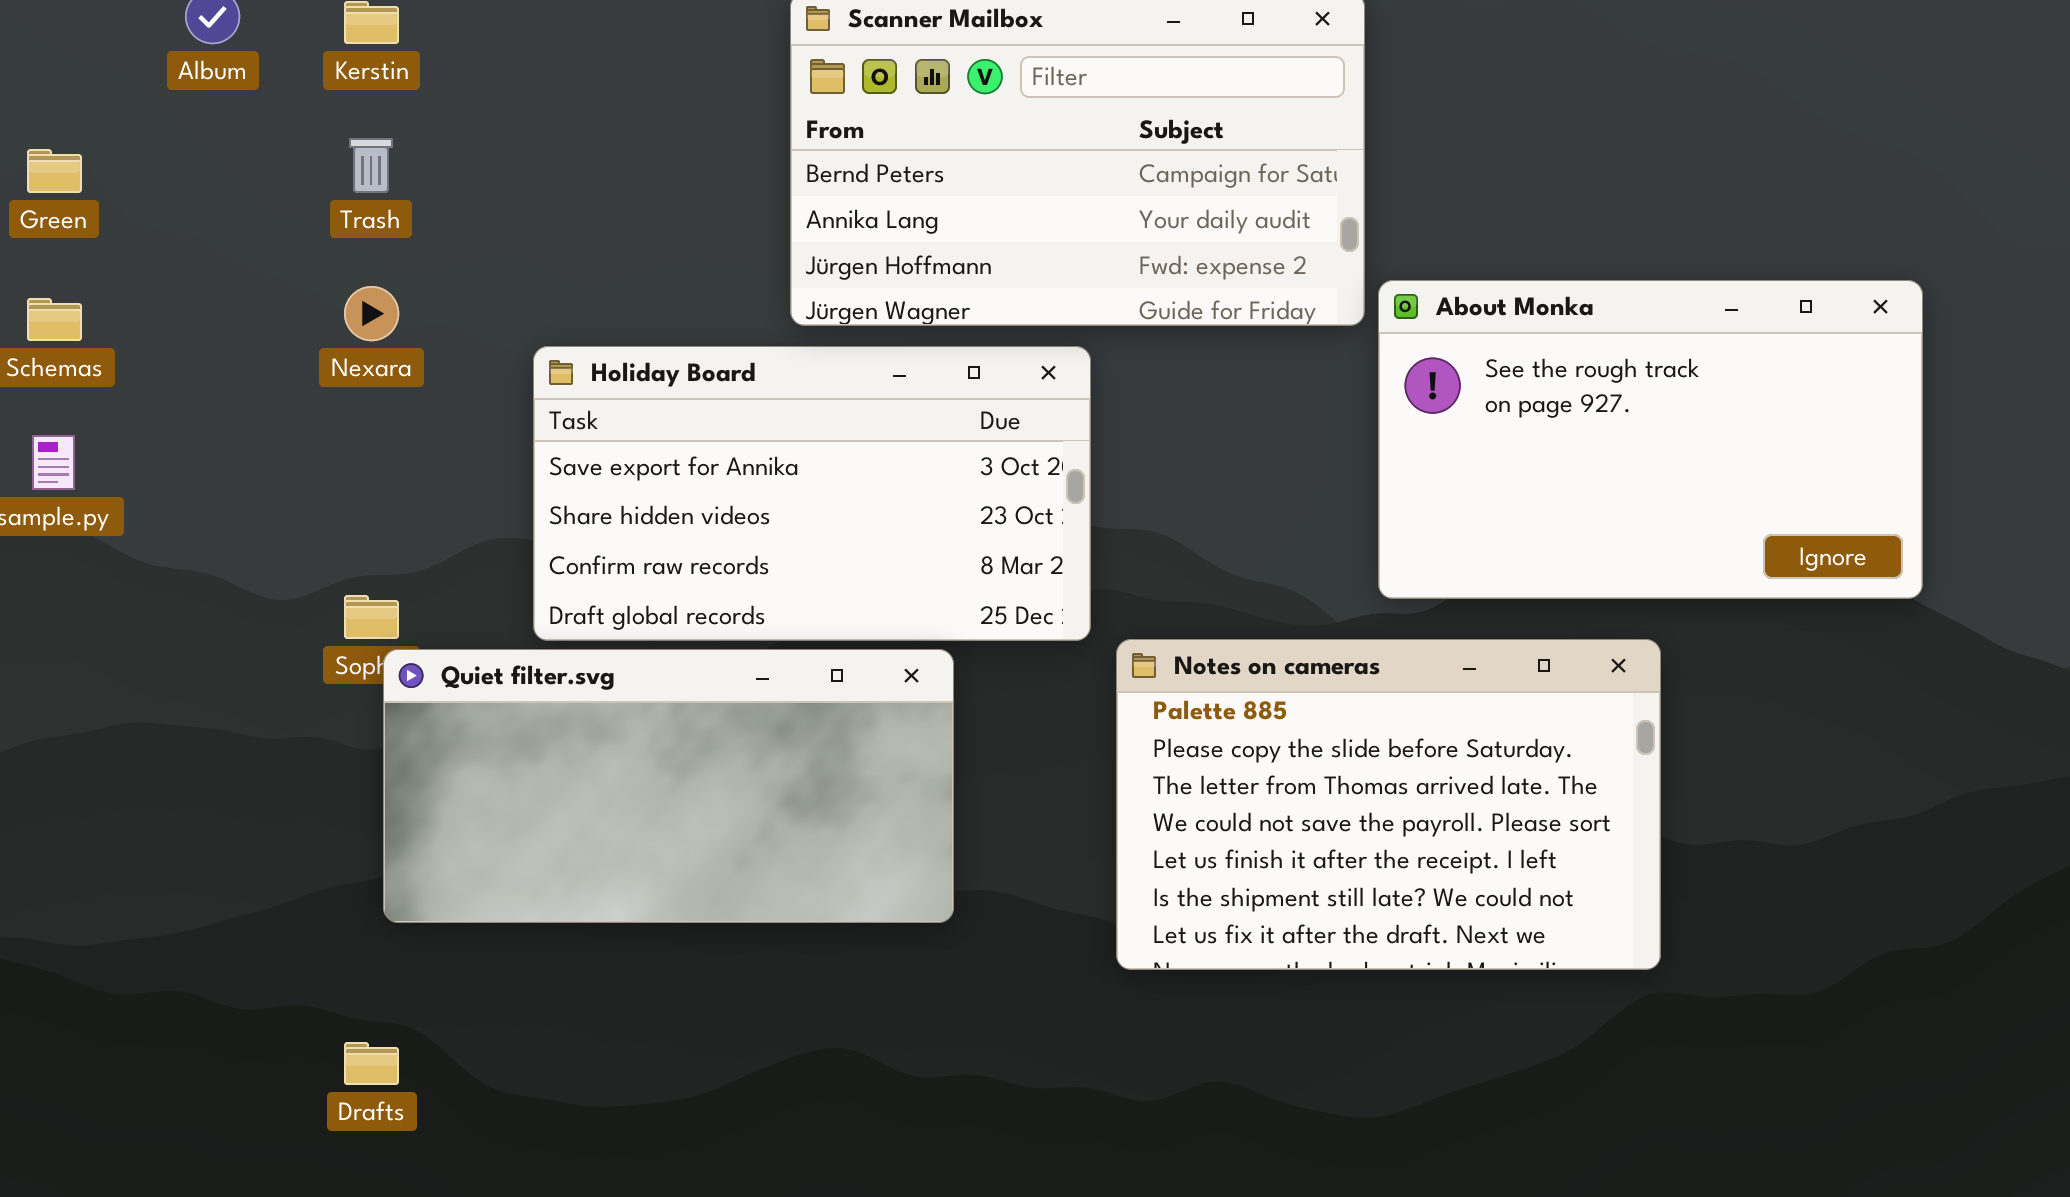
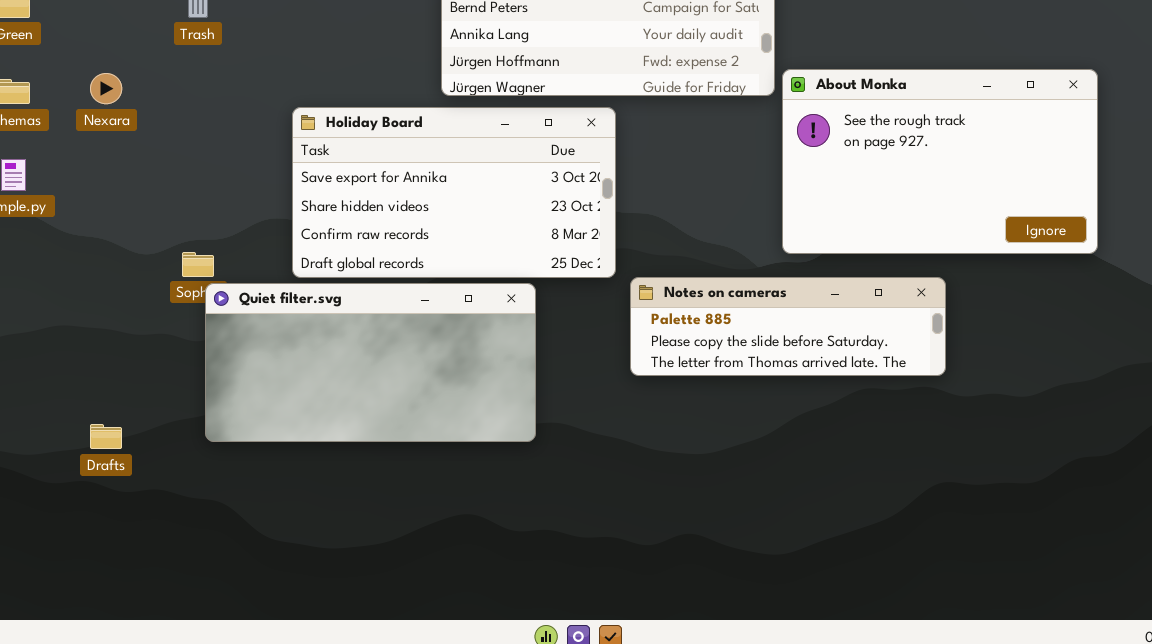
Nexara: [344,286,399,341] -> [90,73,122,104], moved
Notes on cameras: [1116,639,1661,970] -> [630,277,946,376], resized
Drafts: [344,1042,399,1085] -> [90,424,122,449], moved

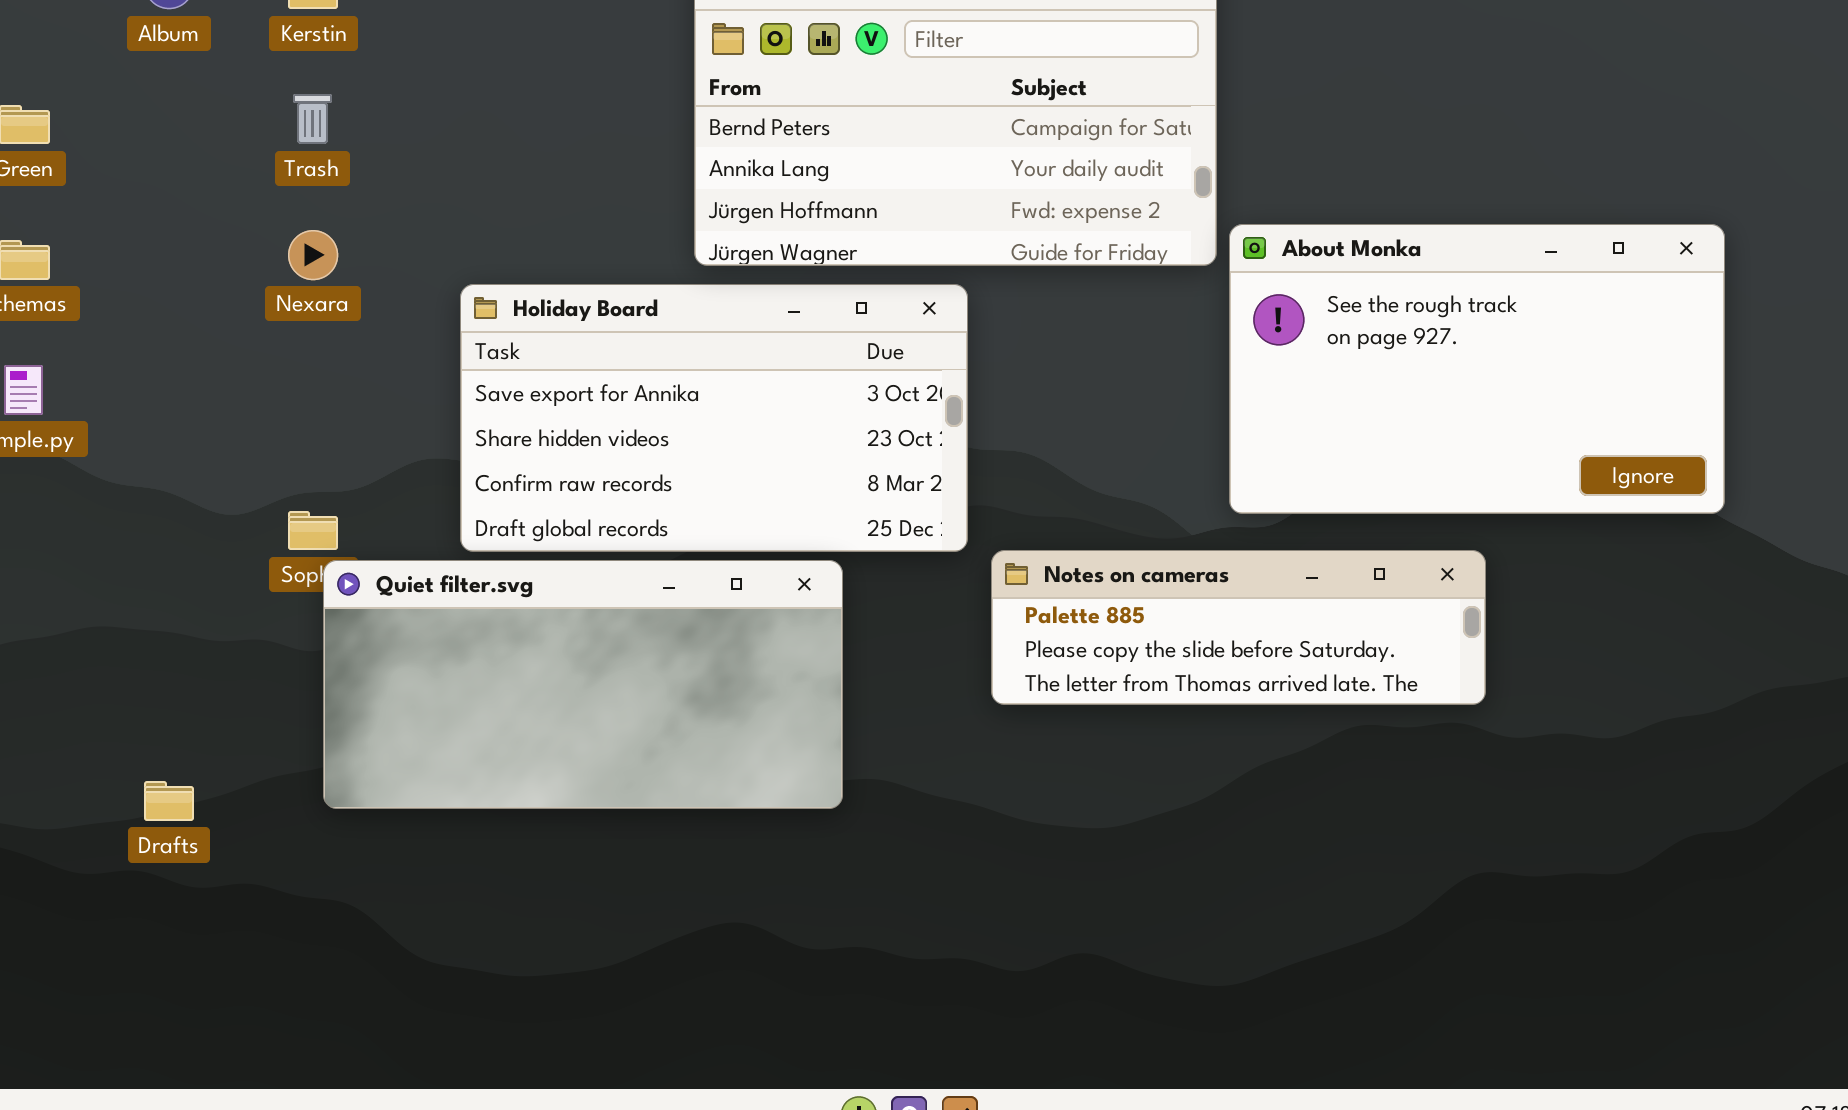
Nexara: [90,73,122,104] -> [288,230,338,280], moved

